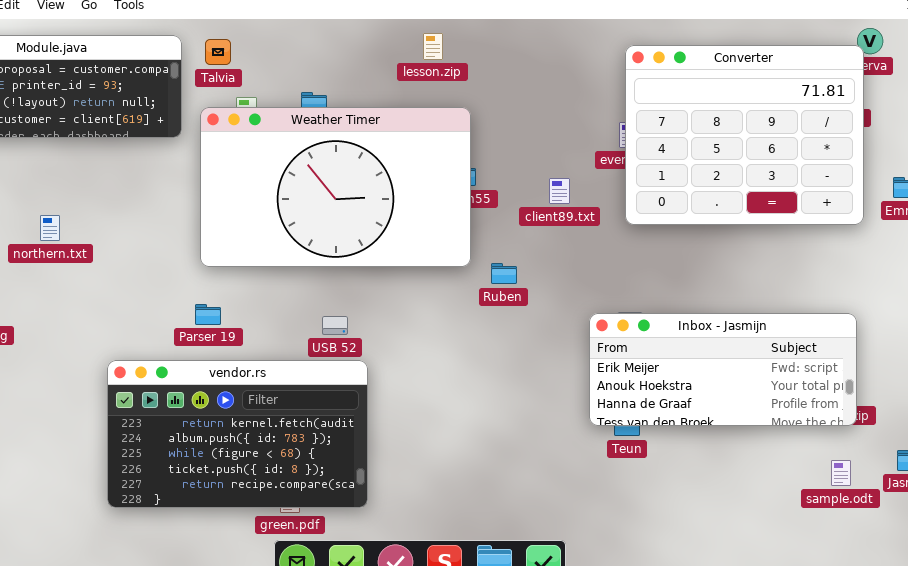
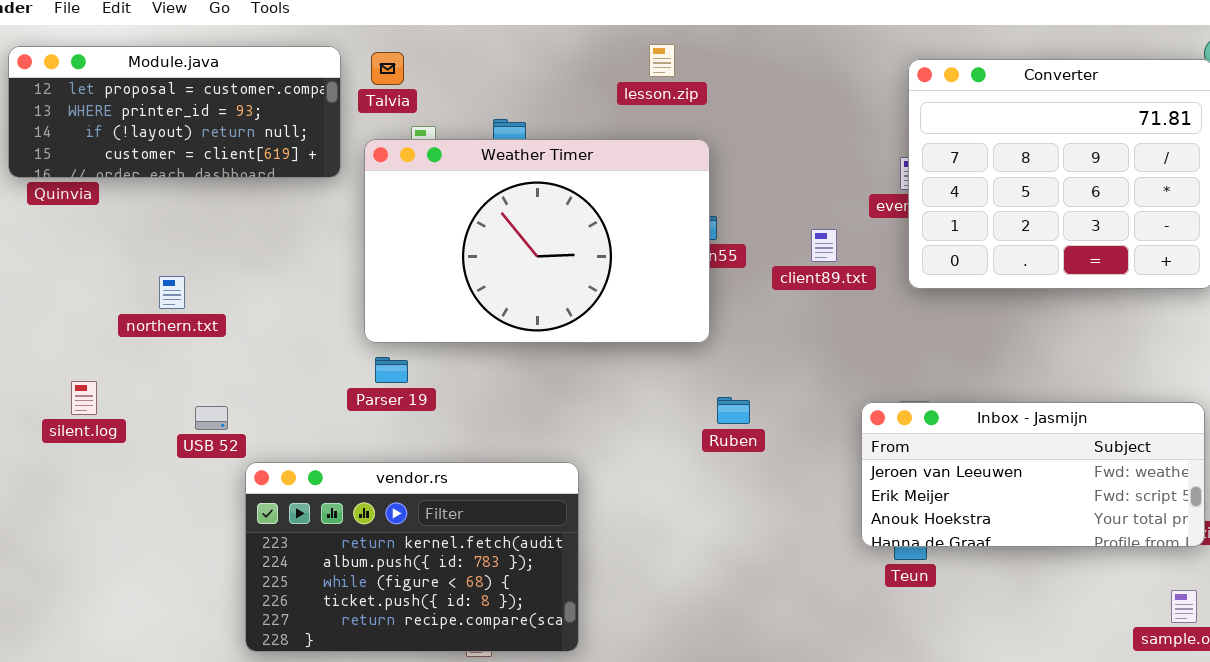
Ruben: [491,263,517,284] -> [717,397,750,424], moved
Parser 19: [195,304,221,325] -> [375,357,408,383], moved
Inbox - Jasmijn: [589,313,857,426] -> [861,402,1205,547], scrolled up 1 row
USB 52: [322,316,348,335] -> [195,406,228,430], moved

